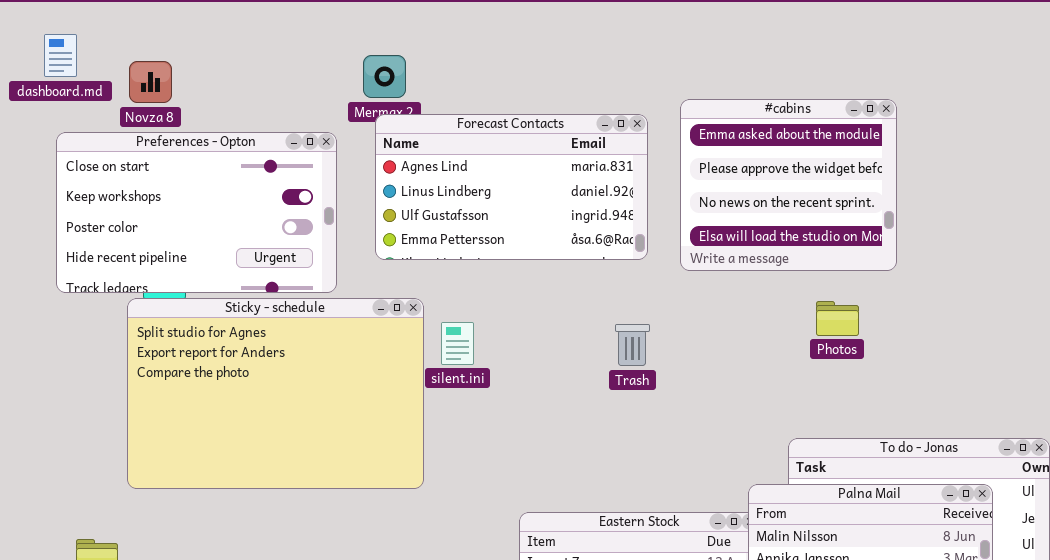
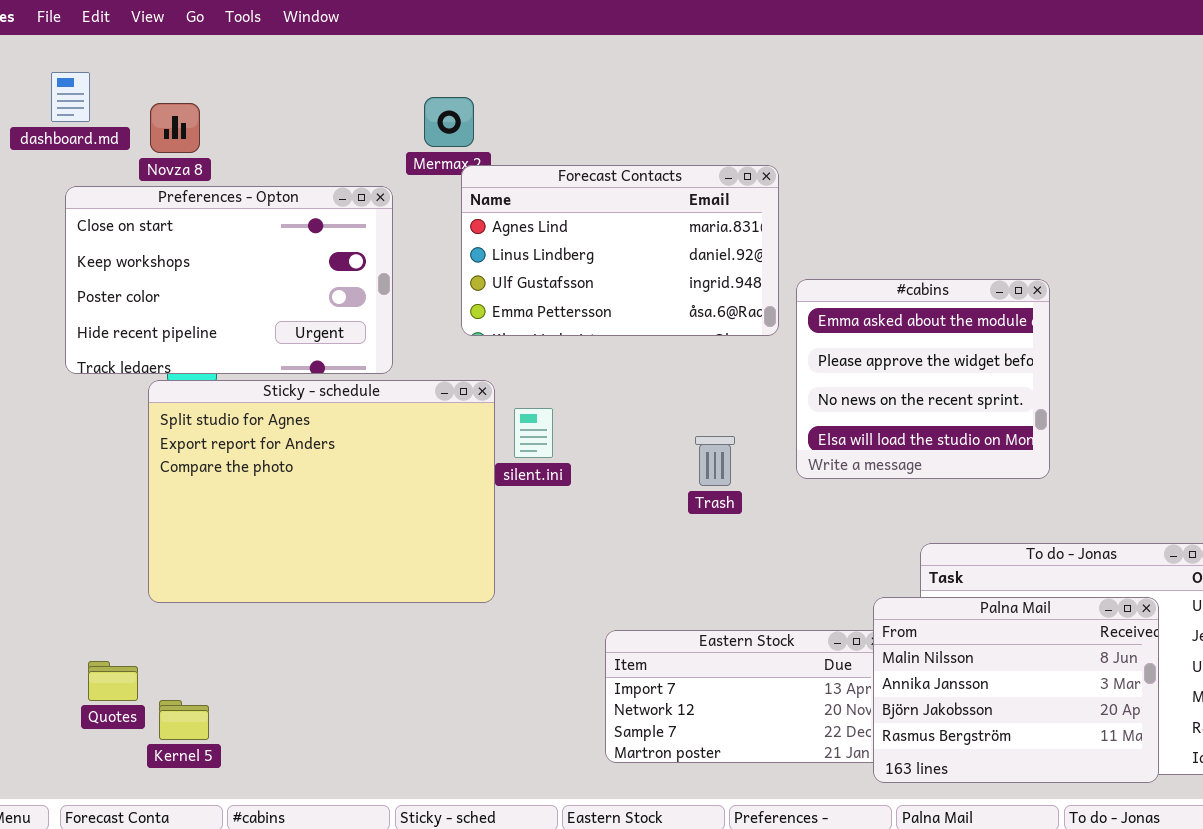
#cabins: [680,99,897,271] -> [796,279,1050,479], moved
Forecast Contacts: [375,114,648,260] -> [461,165,779,336], moved
Trash: [615,324,650,366] -> [695,436,735,486], moved

